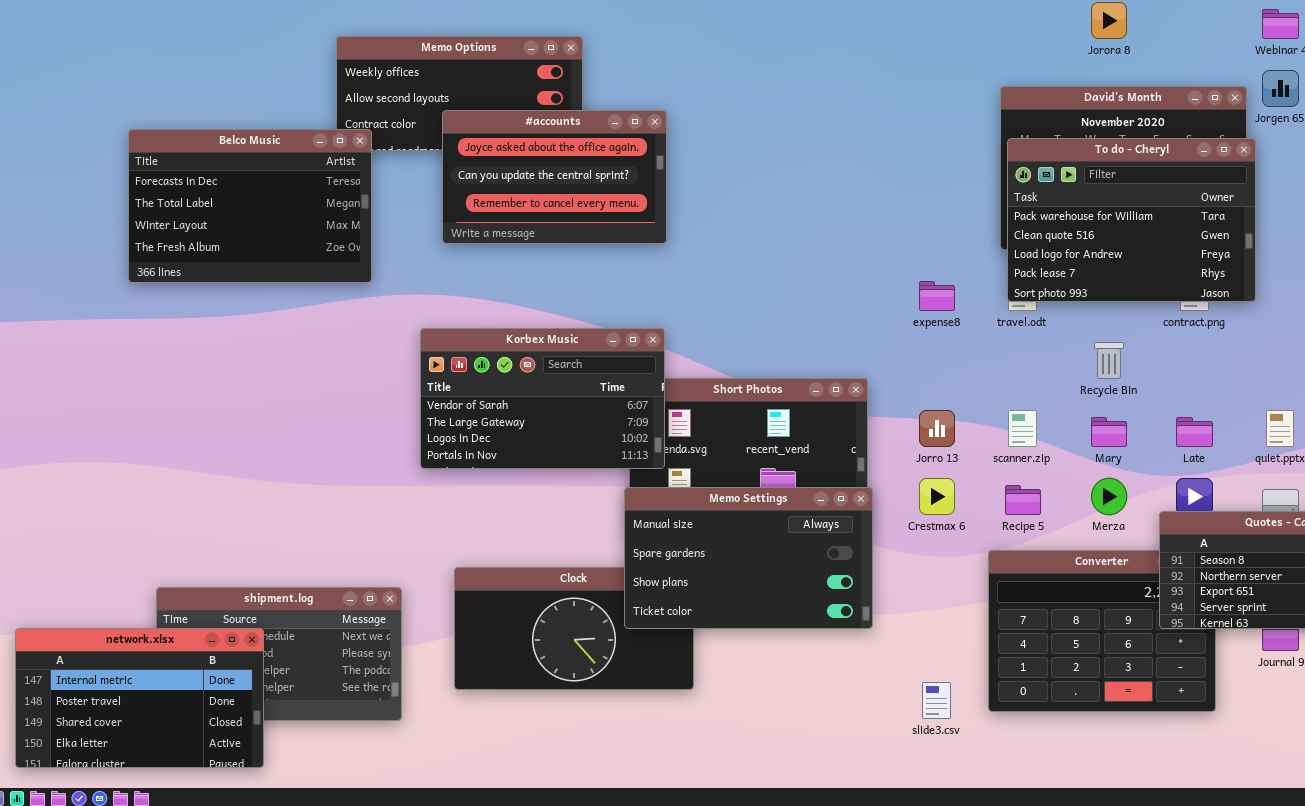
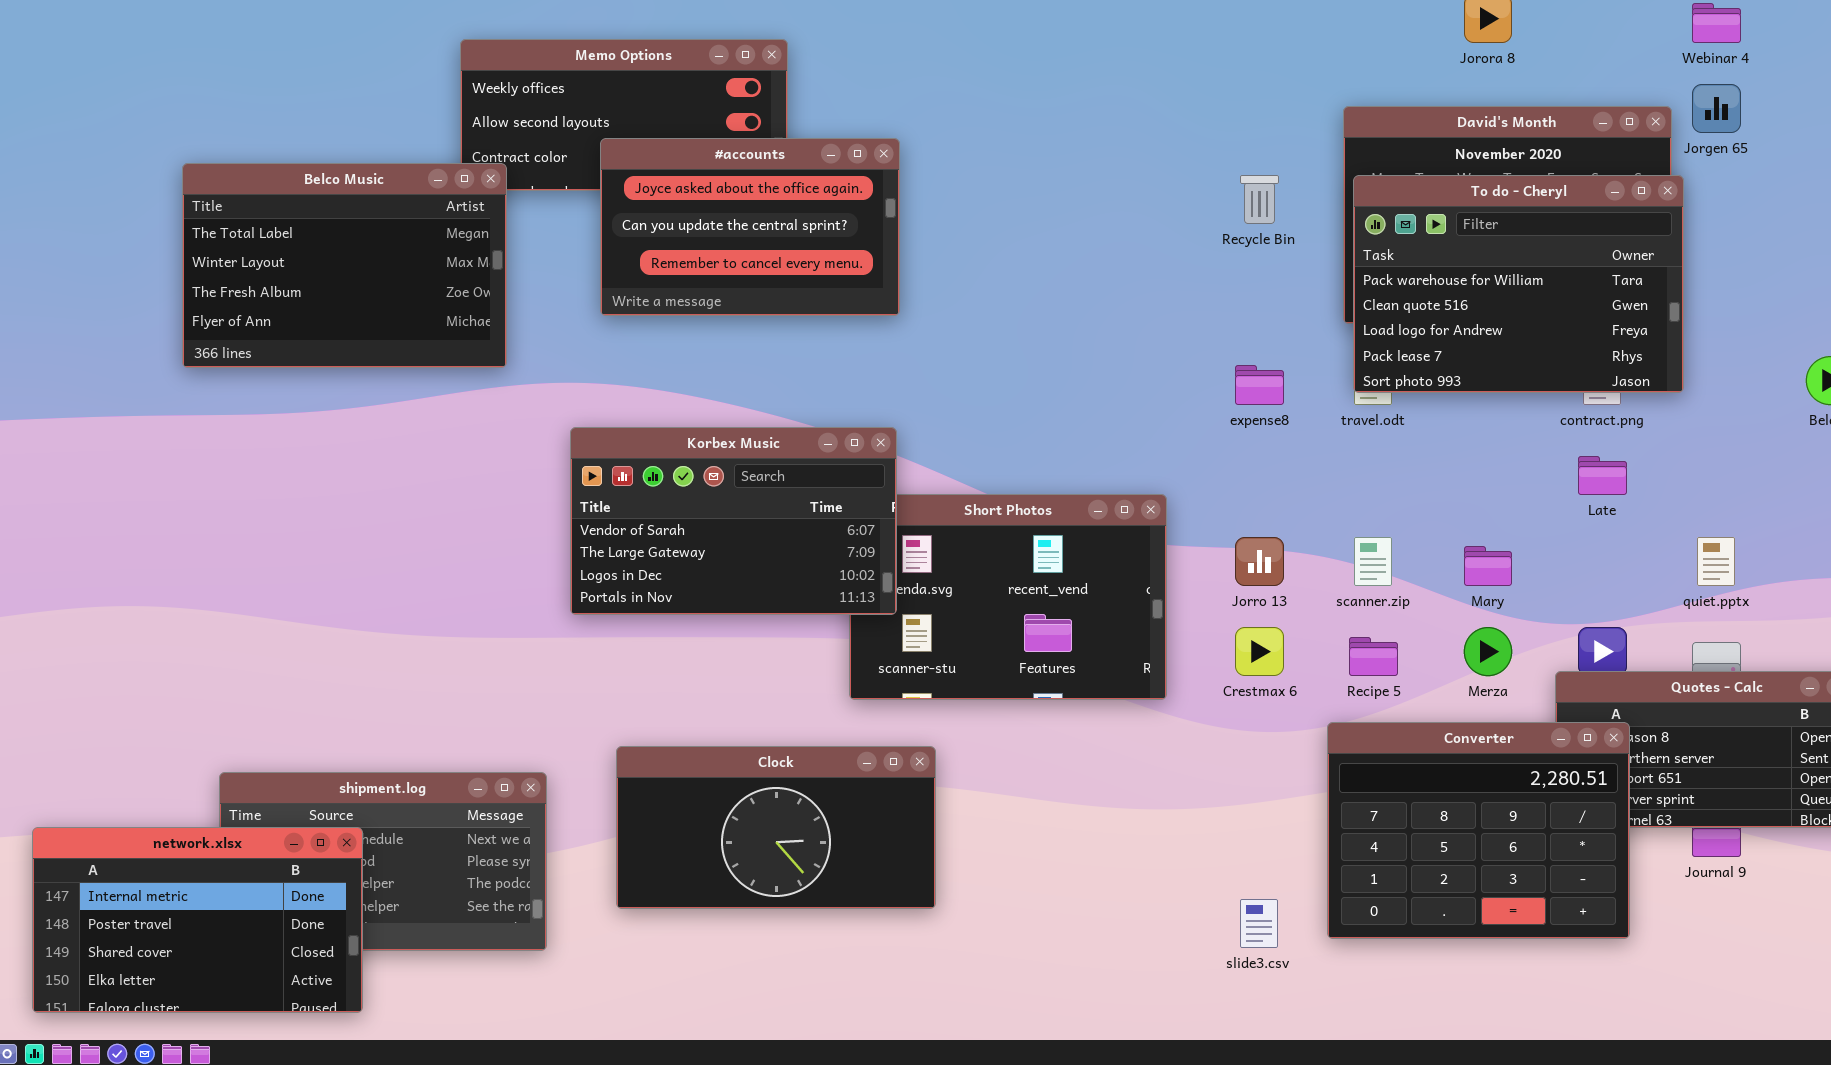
Belco Music: [128,129,372,283] -> [182,163,507,368], scrolled down 1 row
Recycle Bin: [1094,342,1124,379] -> [1240,175,1279,224], moved
Late: [1176,417,1213,447] -> [1578,456,1627,495], moved
Memo Settings: [624,487,873,629] -> none, closed
Converter: [988,550,1216,712] -> [1327,722,1630,939], raised

